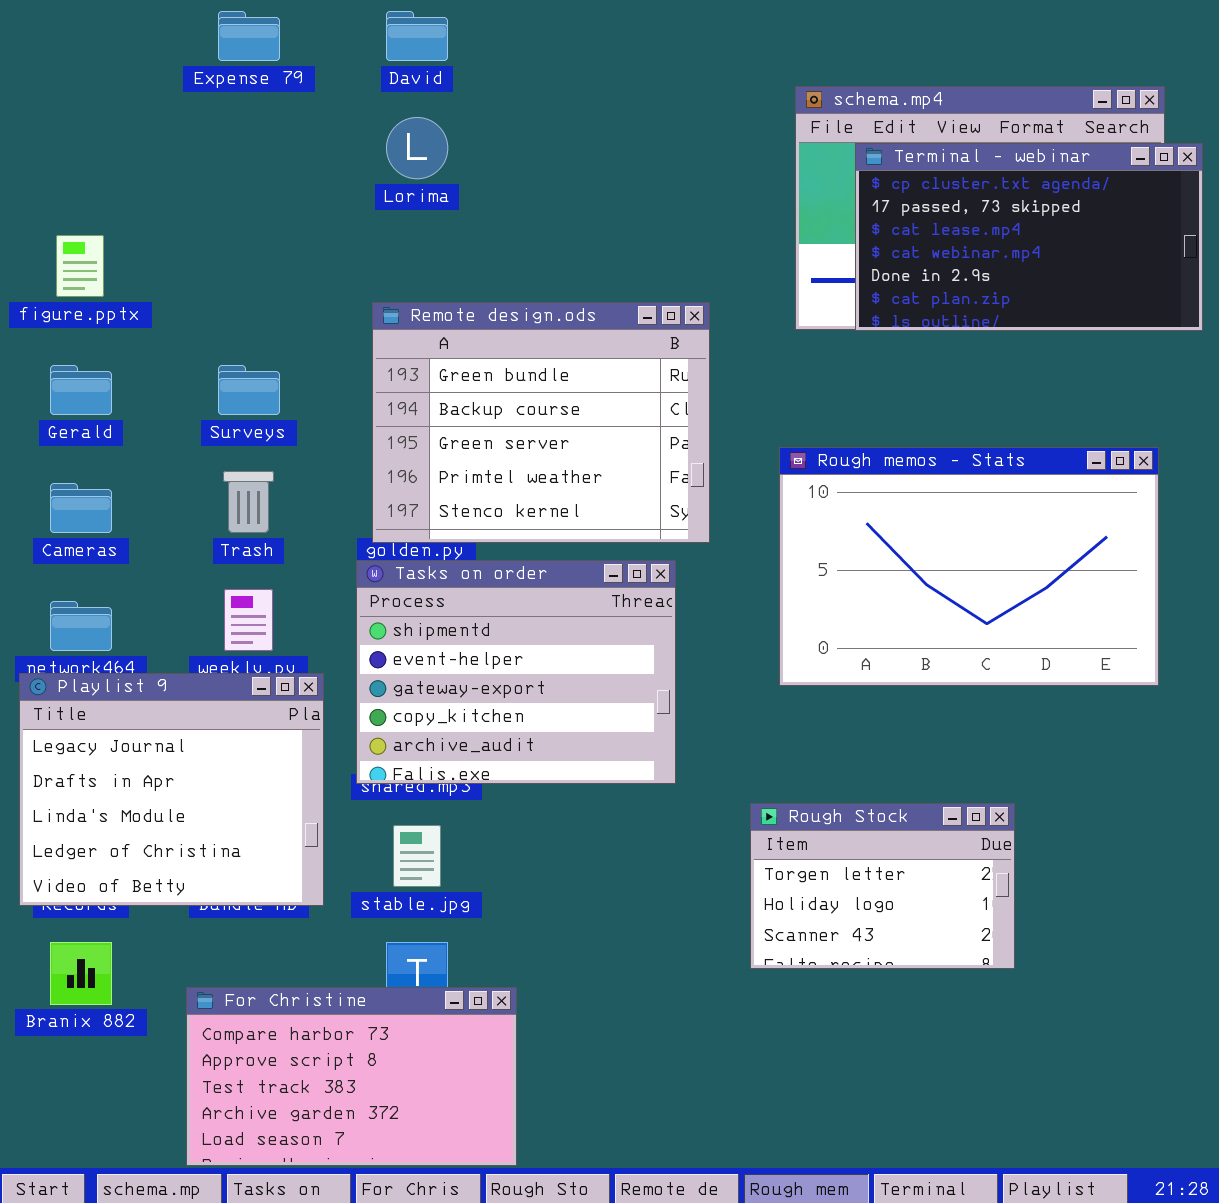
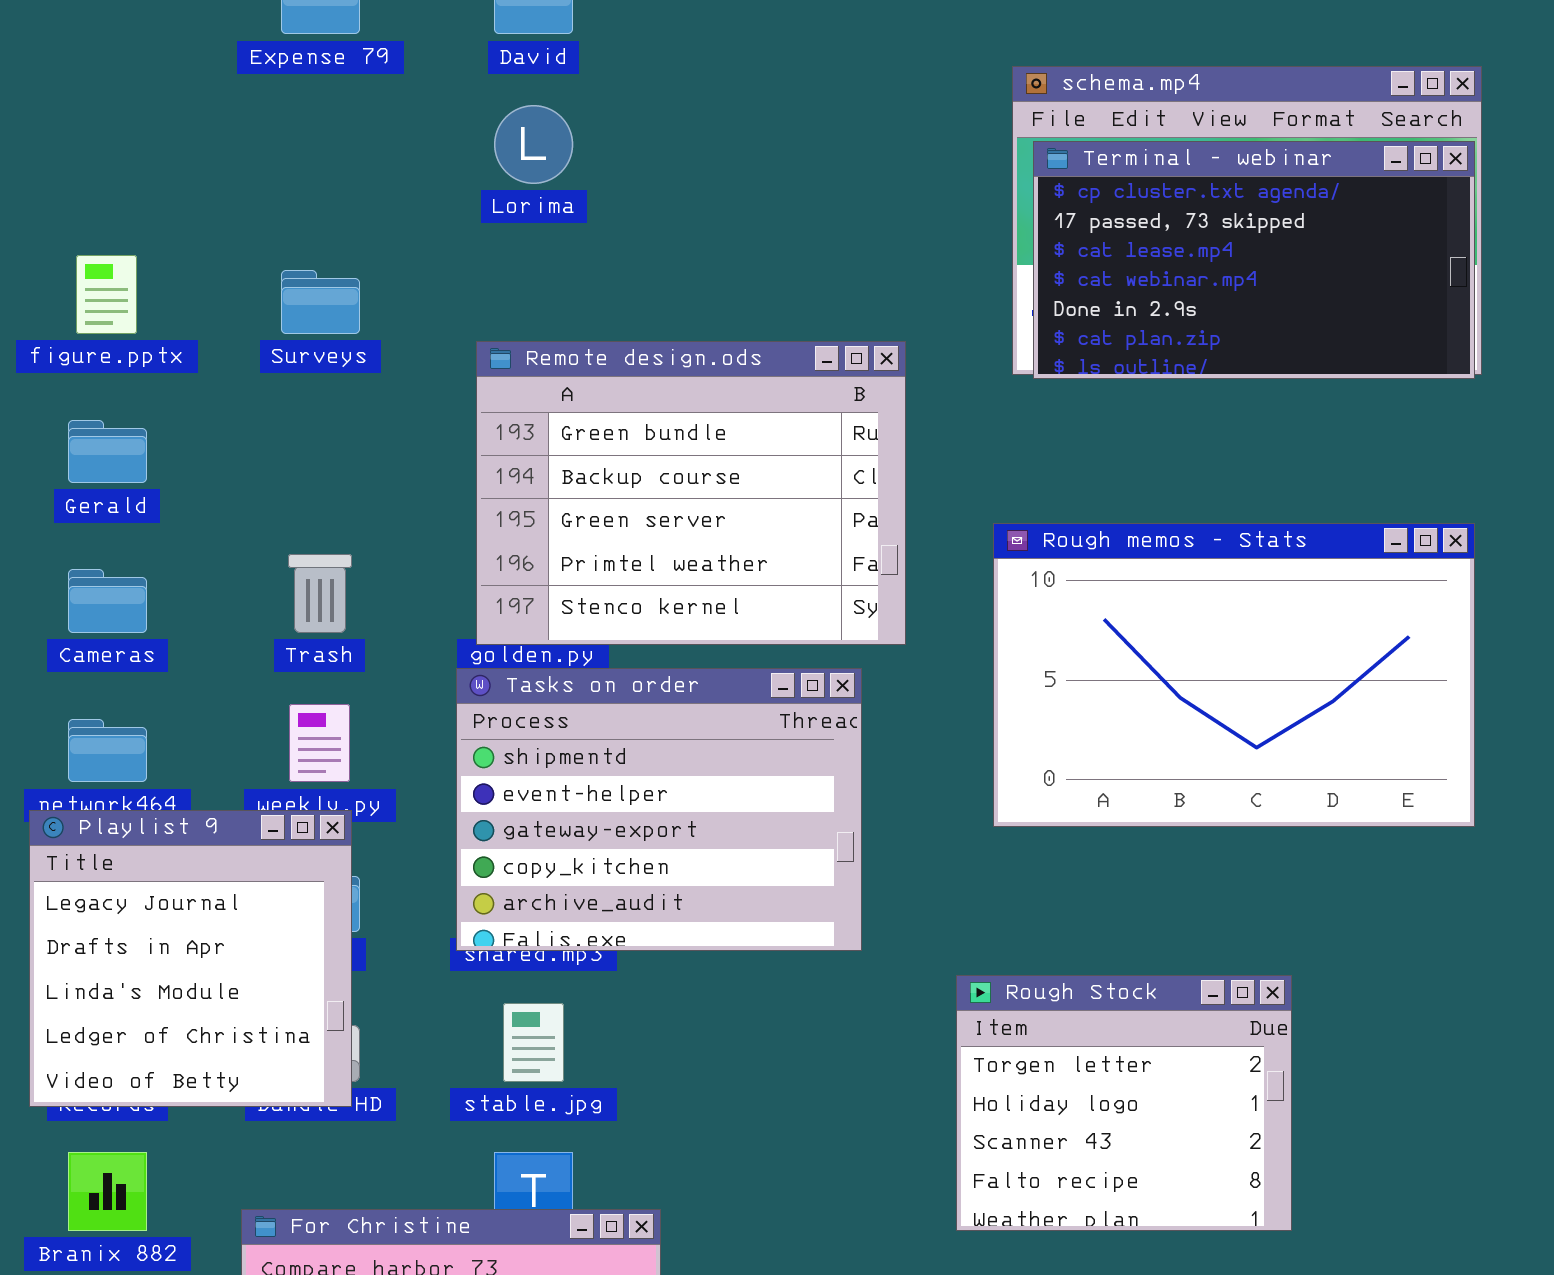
Terminal - webinar: [855,143,1203,331] -> [1033,141,1475,379], moved
Surveys: [218,365,280,415] -> [281,270,360,334], moved
Playlist 9: [19,673,324,906] -> [29,810,352,1107], resized
Rough Stock: [750,803,1015,969] -> [956,975,1292,1231], resized

